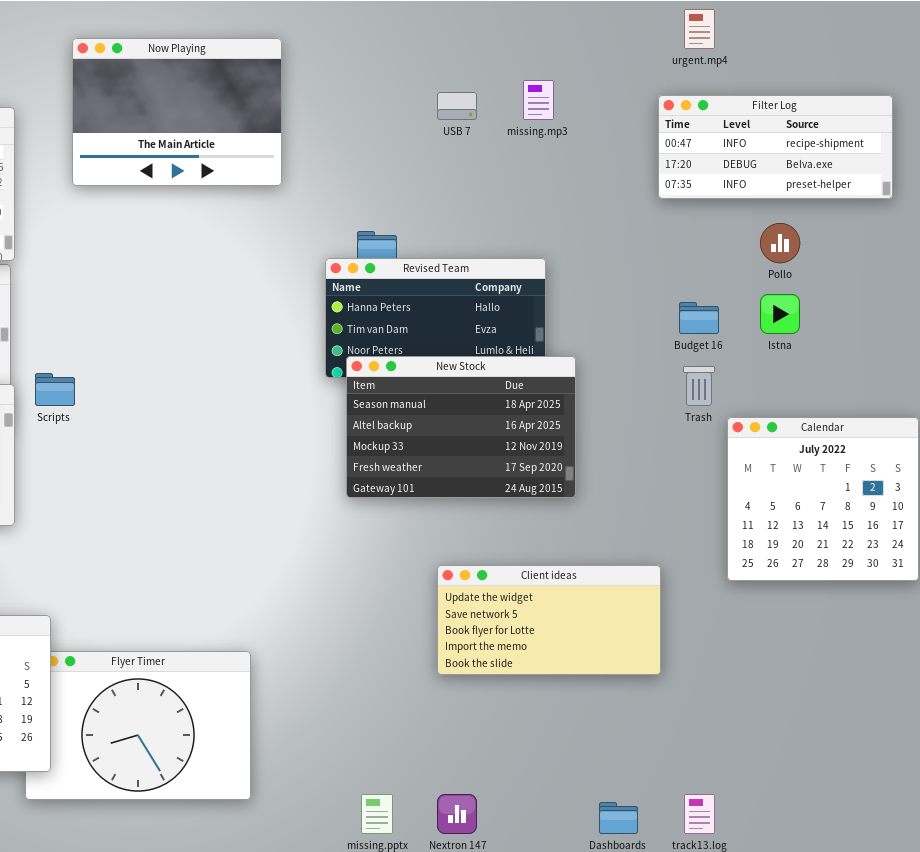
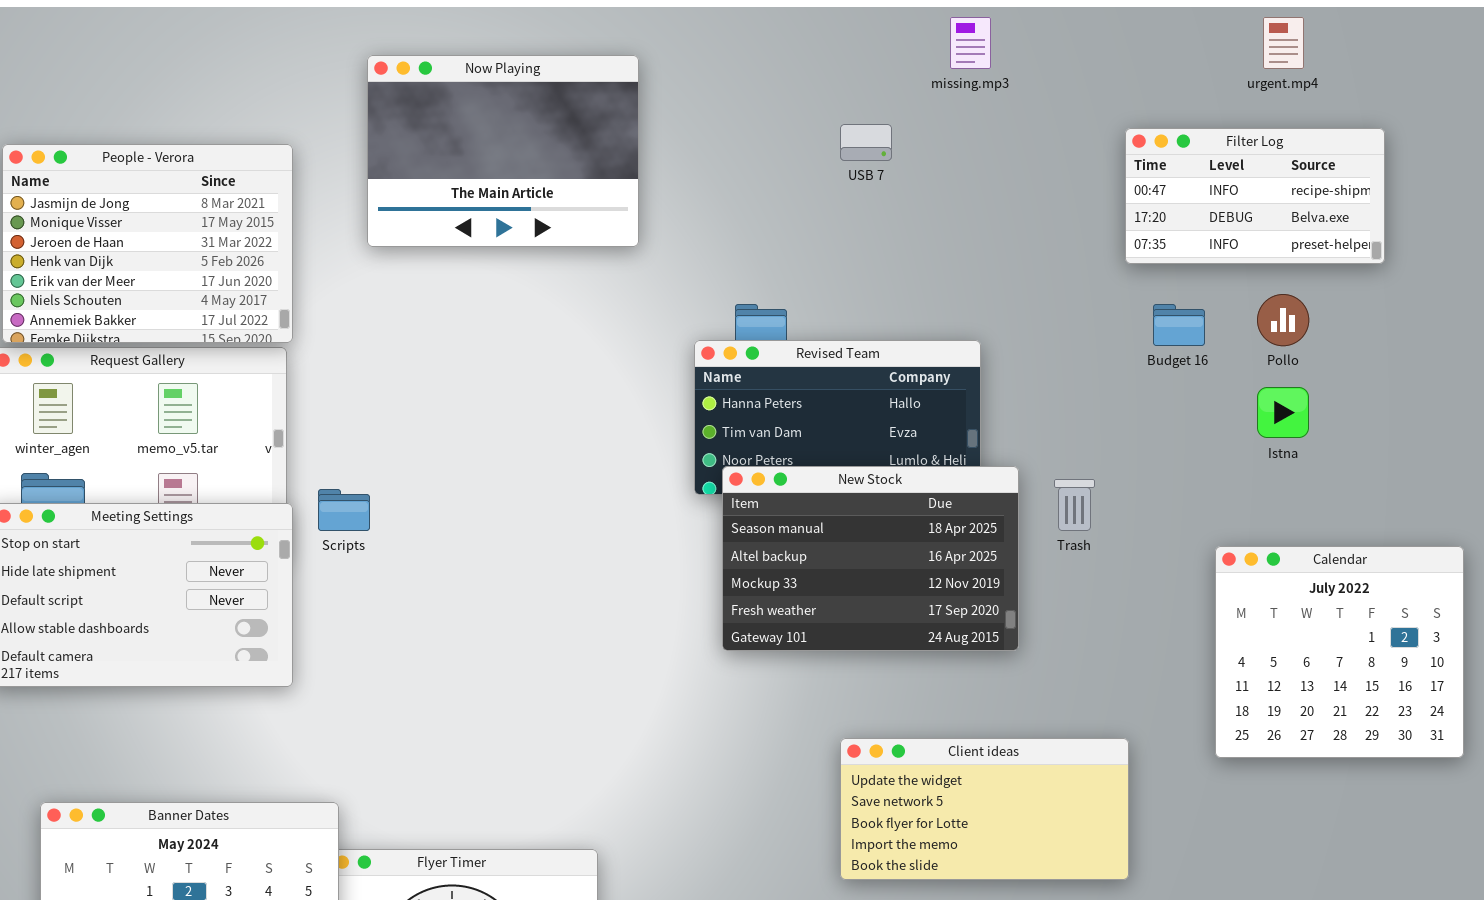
urgent.mp4: [684,9,715,49] -> [1263,17,1304,69], moved
missing.mp3: [523,80,554,120] -> [950,17,991,69], moved
Filter Log: [658,95,893,199] -> [1125,128,1385,264], resized
Budget 16: [679,302,719,334] -> [1153,304,1205,346], moved
Trash: [683,366,715,406] -> [1054,479,1095,531], moved

